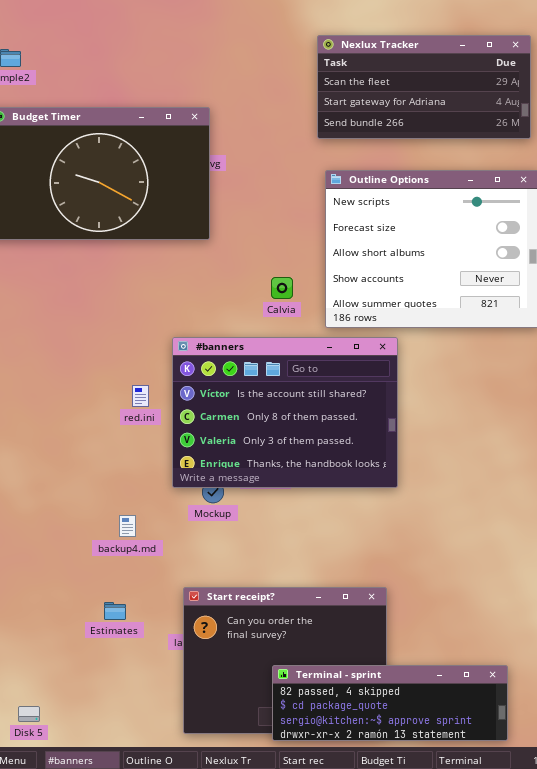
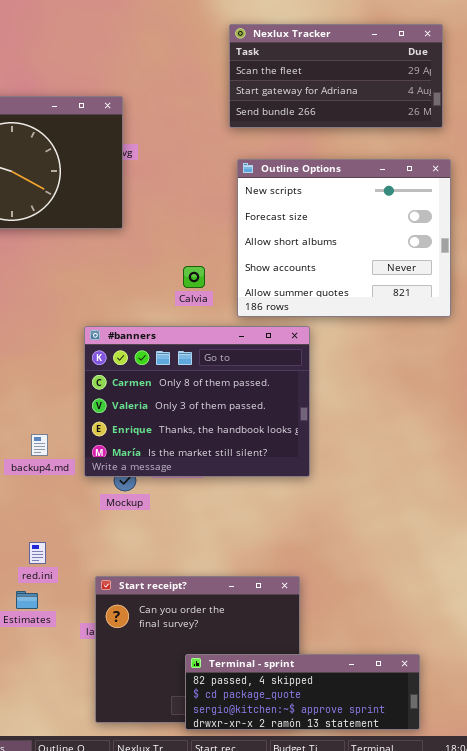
#banners: [172,337,398,488] -> [84,326,310,477], scrolled down 1 row
red.ini: [132,385,149,407] -> [29,542,46,564], moved
backup4.md: [119,515,136,537] -> [31,434,48,456], moved

